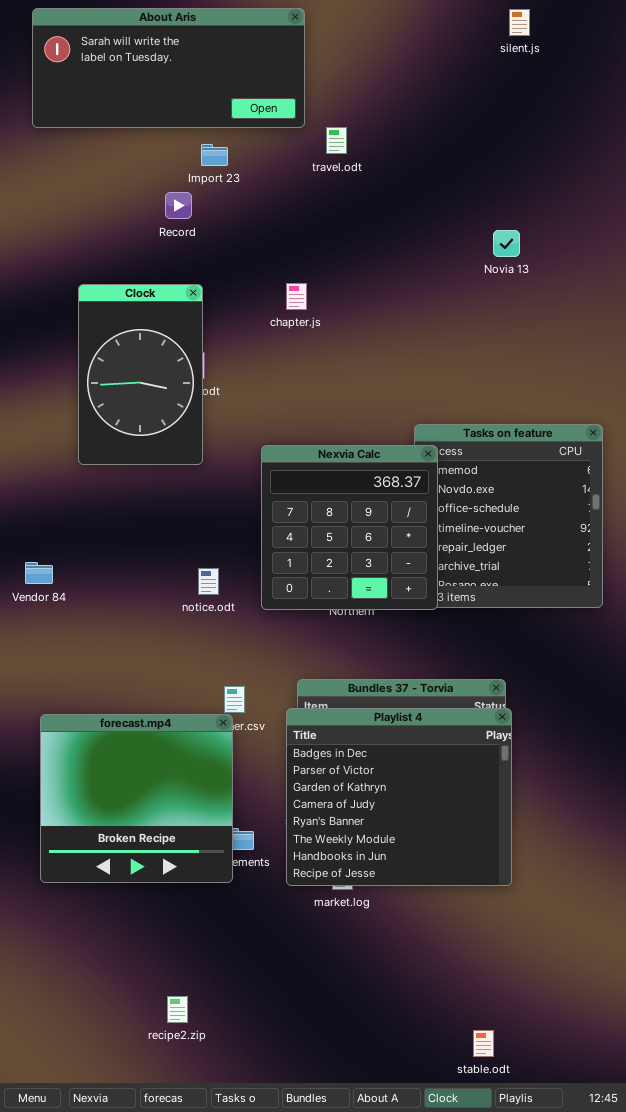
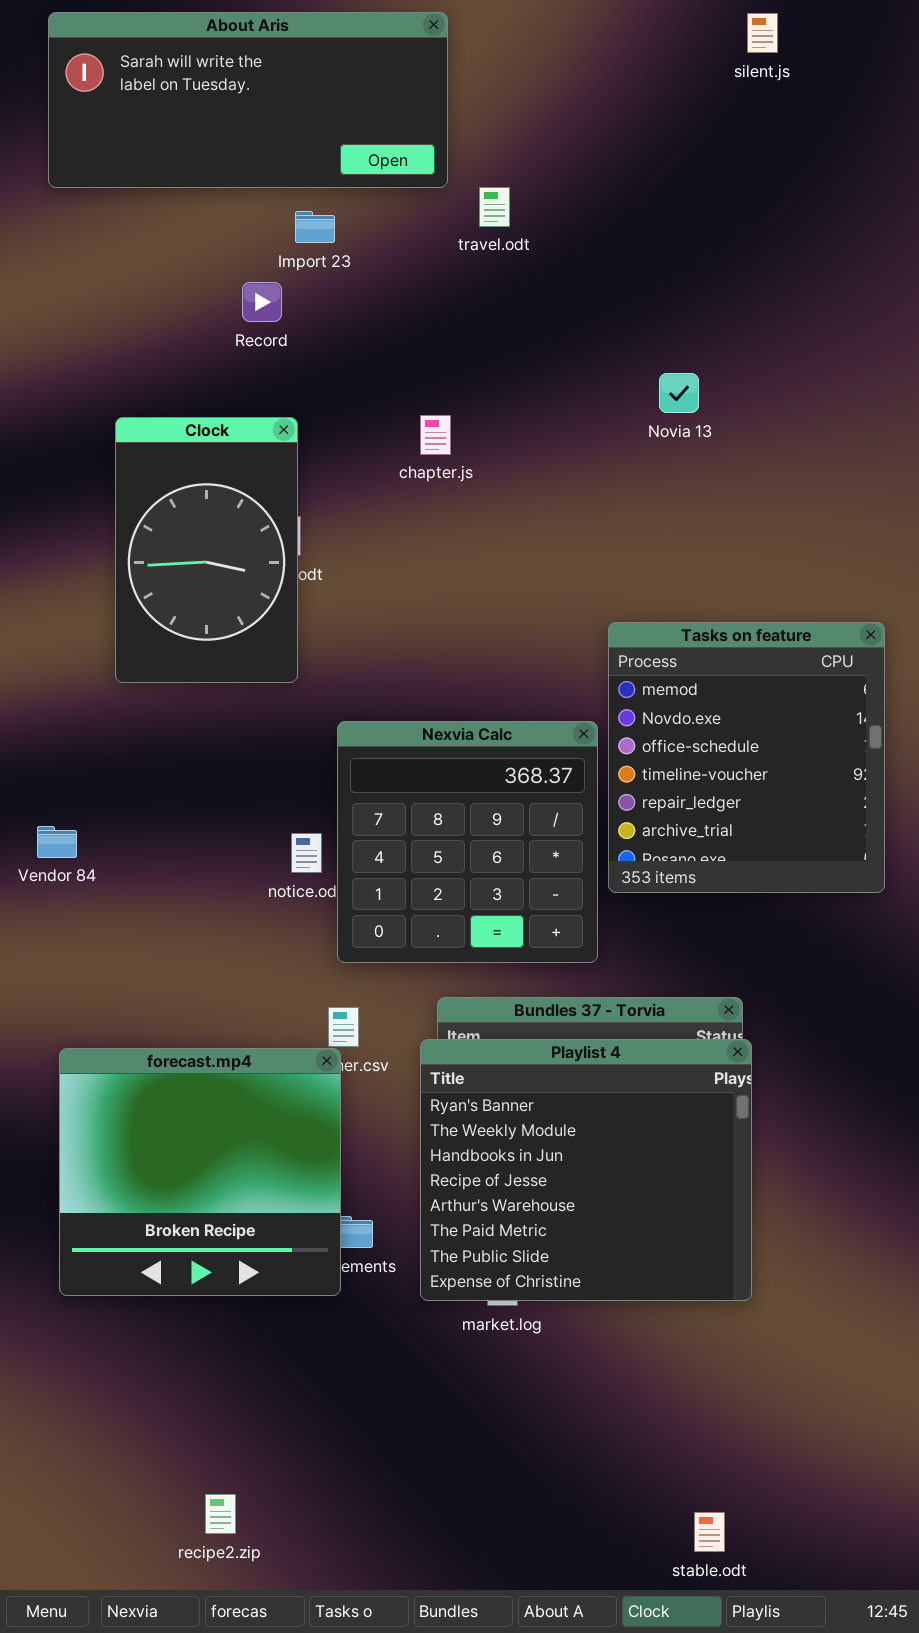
Novia 13: [493,230,520,257] -> [659,373,699,413], moved
Nexvia Calc: [261,445,438,610] -> [337,721,598,963], moved
Playlist 4: [286,708,512,886] -> [420,1039,752,1301], scrolled down 4 rows
recipe2.zip: [167,996,188,1023] -> [205,1494,236,1534], moved

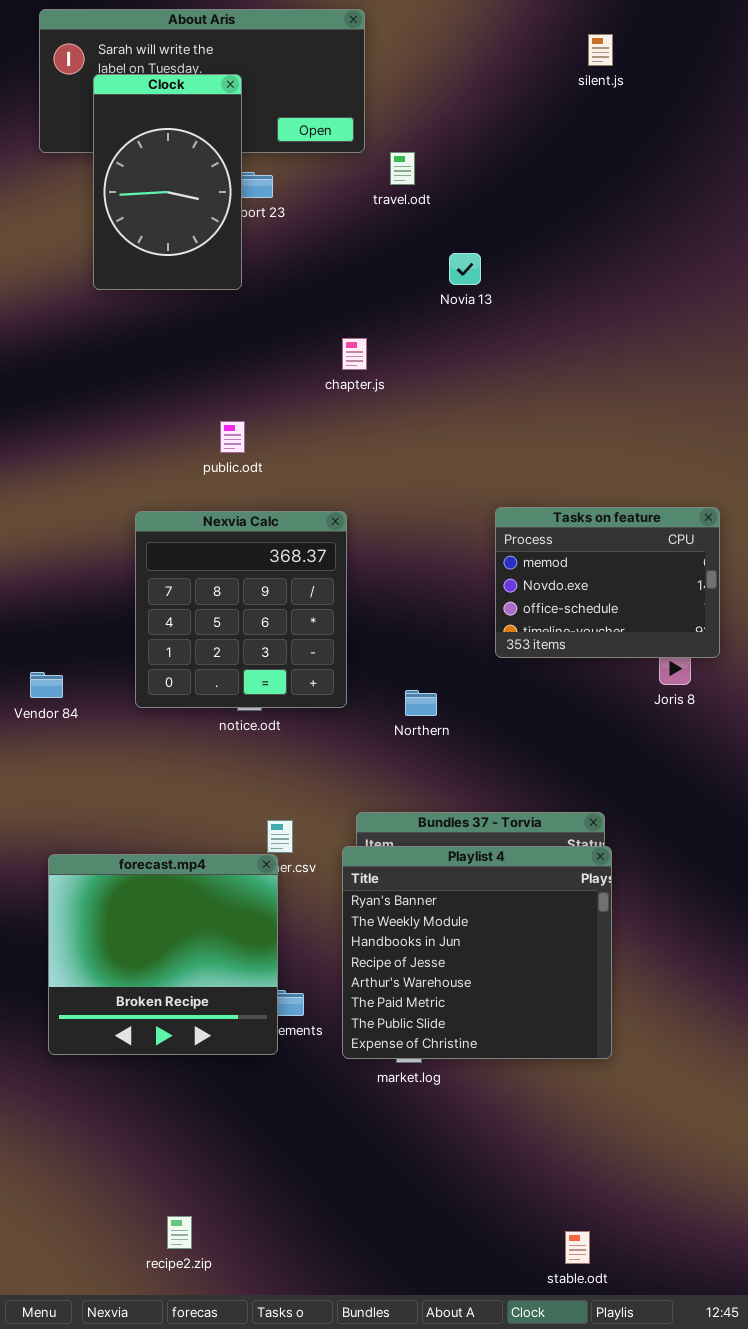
silent.js: [747,13,778,53] -> [588,34,613,66], moved
Novia 13: [659,373,699,413] -> [449,253,481,285], moved
Clock: [115,417,298,683] -> [93,74,242,290], moved
Tasks on feature: [608,622,885,893] -> [495,507,720,658], resized
Nexvia Calc: [337,721,598,963] -> [135,511,347,708], moved

